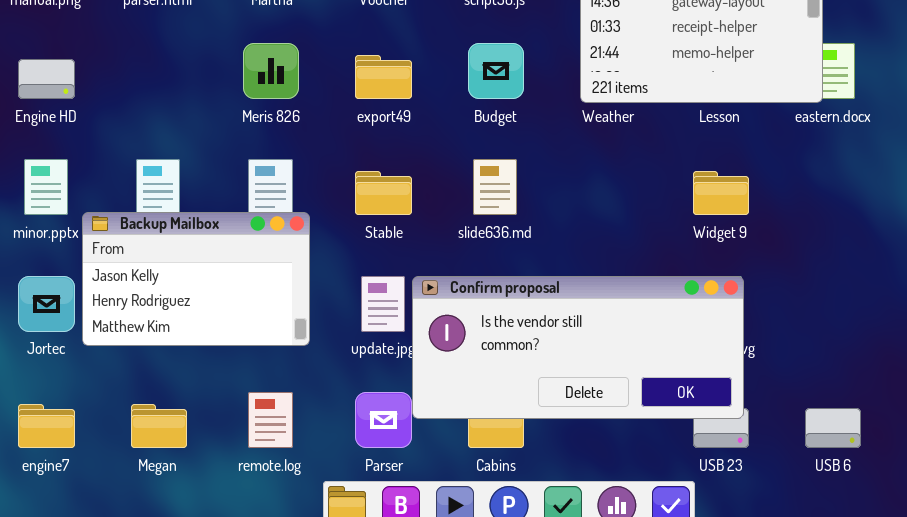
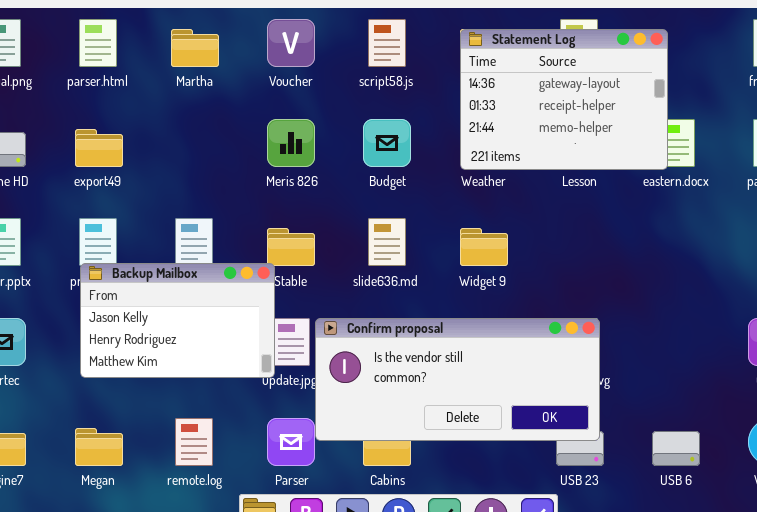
Meris 826: [243,43,299,99] -> [267,119,315,167], moved
export49: [355,55,412,99] -> [75,129,123,167], moved
Widget 9: [693,171,749,215] -> [460,228,508,266], moved
Backup Mailbox: [82,212,310,346] -> [80,263,275,378], moved

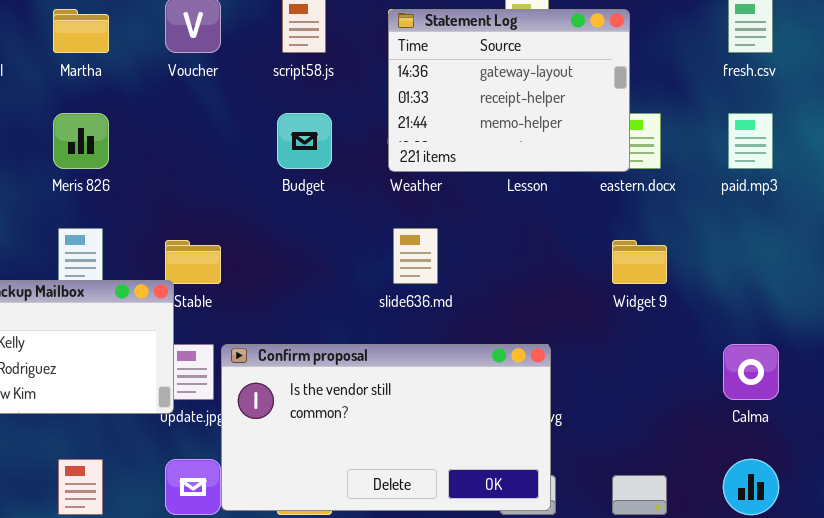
Meris 826: [267,119,315,167] -> [53,113,109,169], moved
slide636.md: [368,218,406,266] -> [393,228,438,284], moved
Widget 9: [460,228,508,266] -> [612,240,667,284], moved
Confirm proposal: [315,318,600,441] -> [221,344,551,511], resized

